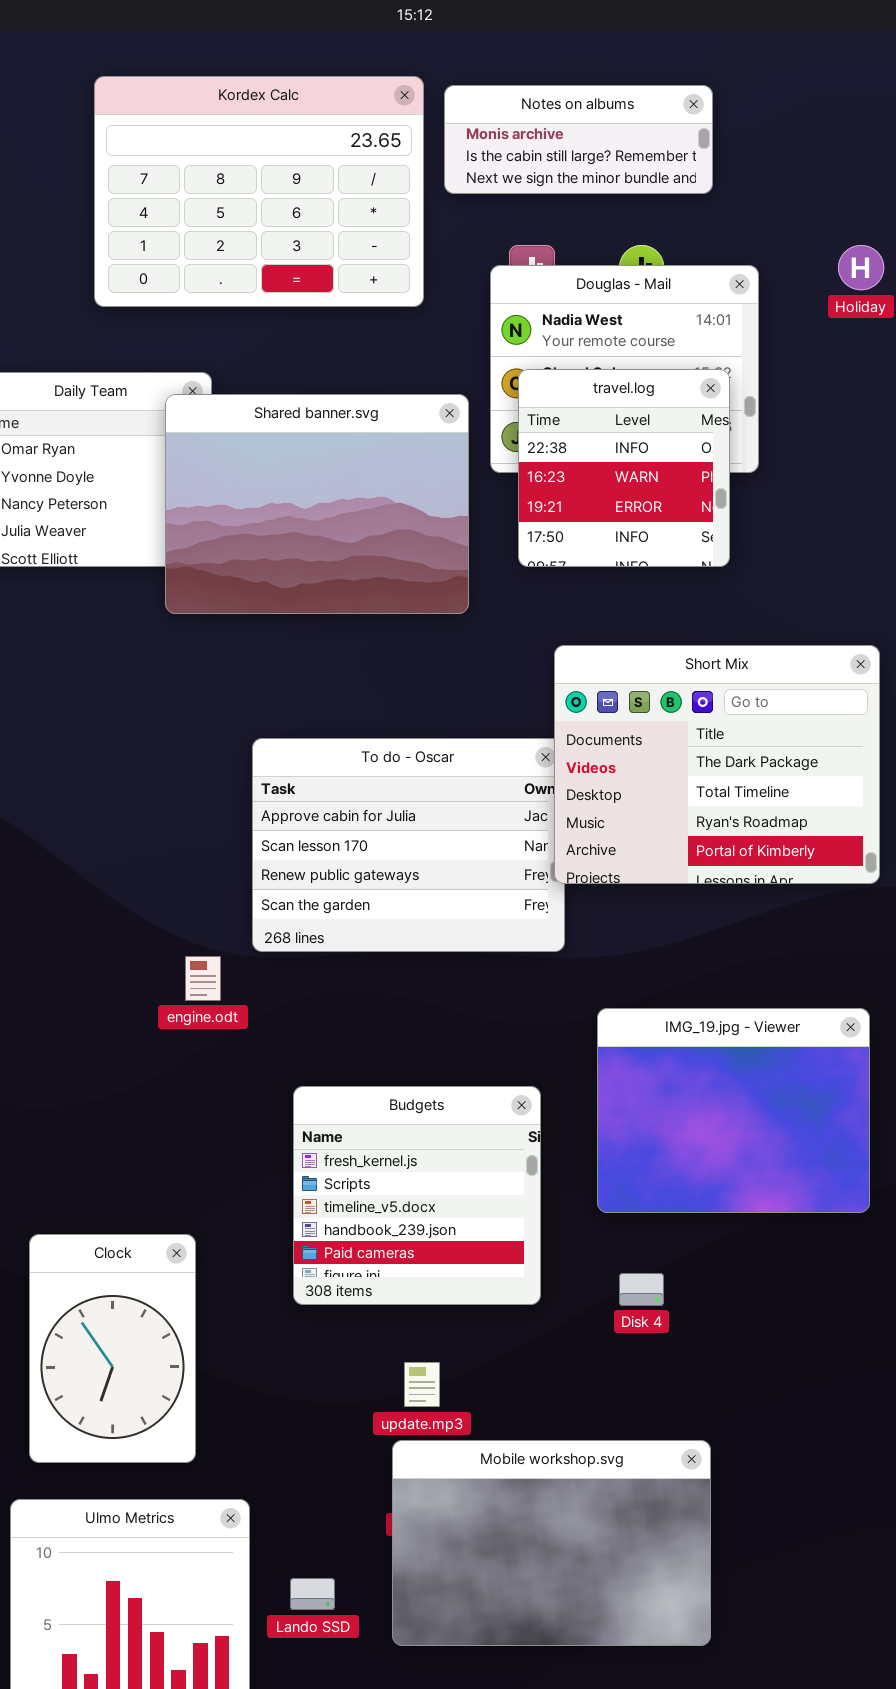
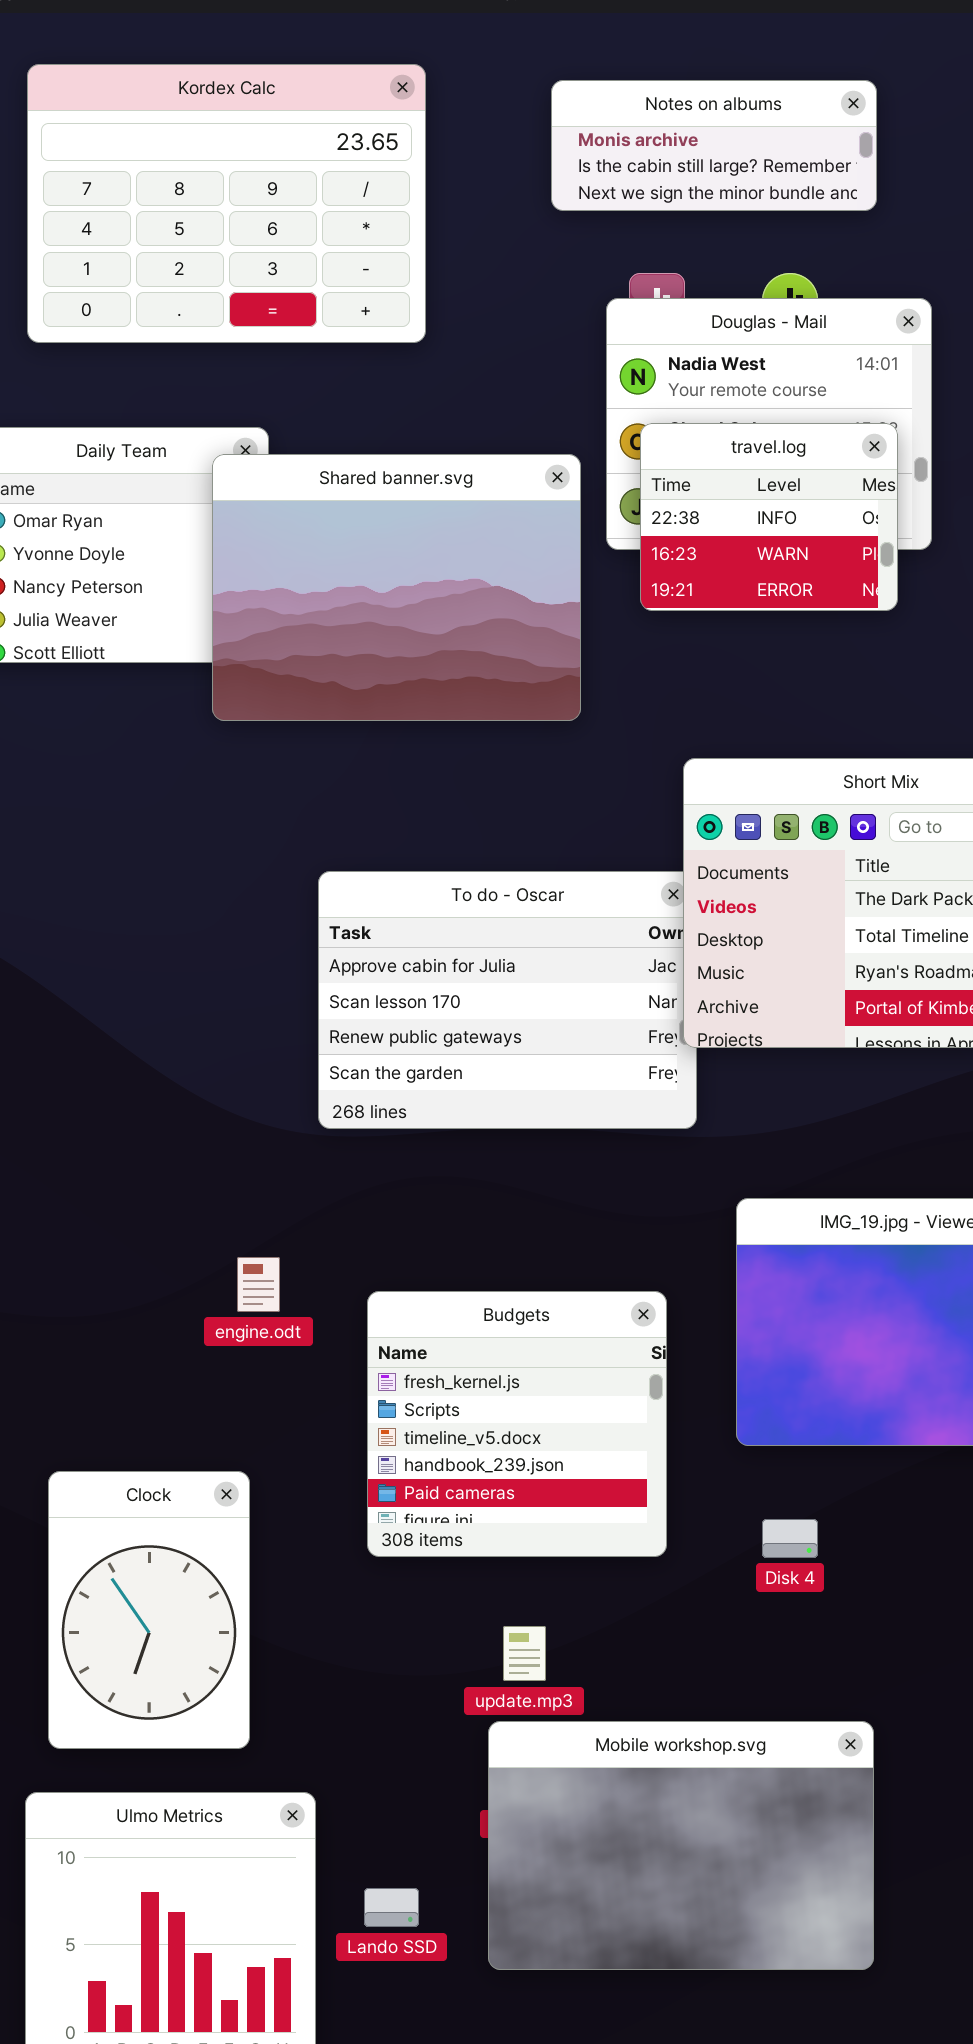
Kordex Calc: [94,76,424,307] -> [27,64,426,343], moved
travel.log: [518,369,730,567] -> [640,423,898,611], resized
engine.odt: [185,956,221,1001] -> [237,1257,280,1312], moved

